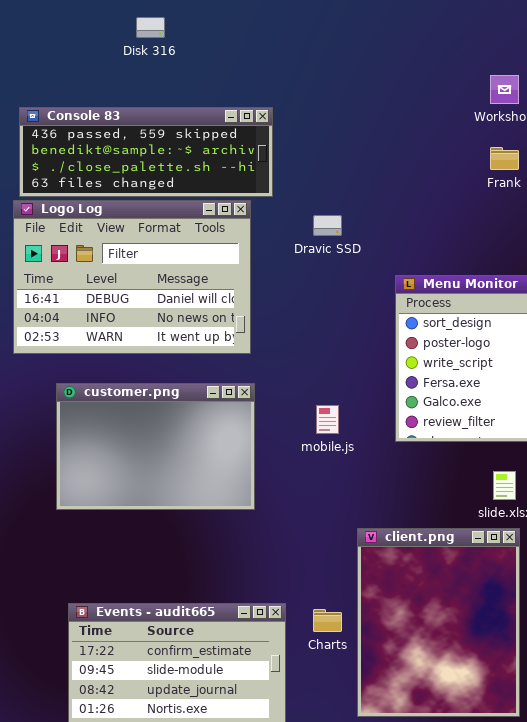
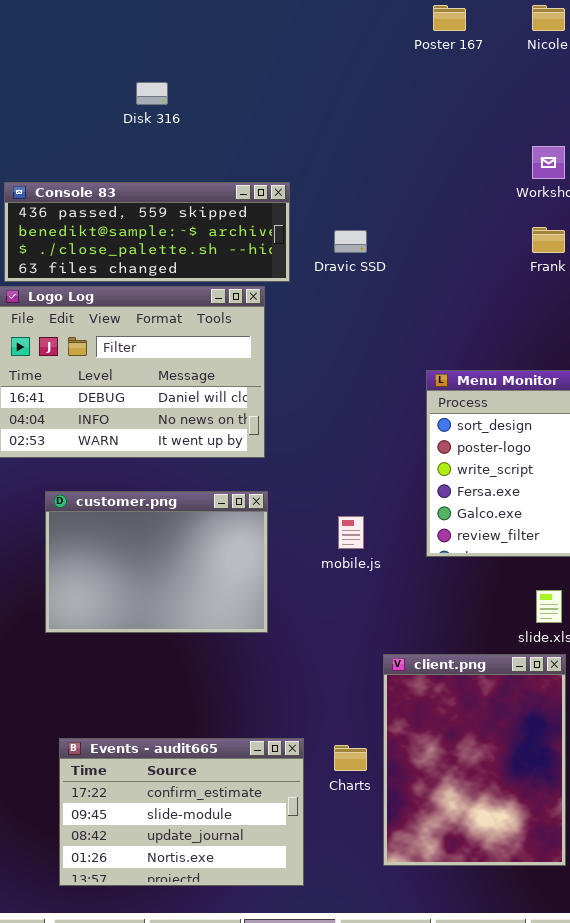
Dravic SSD: [313,215,342,236] -> [334,230,367,253], moved

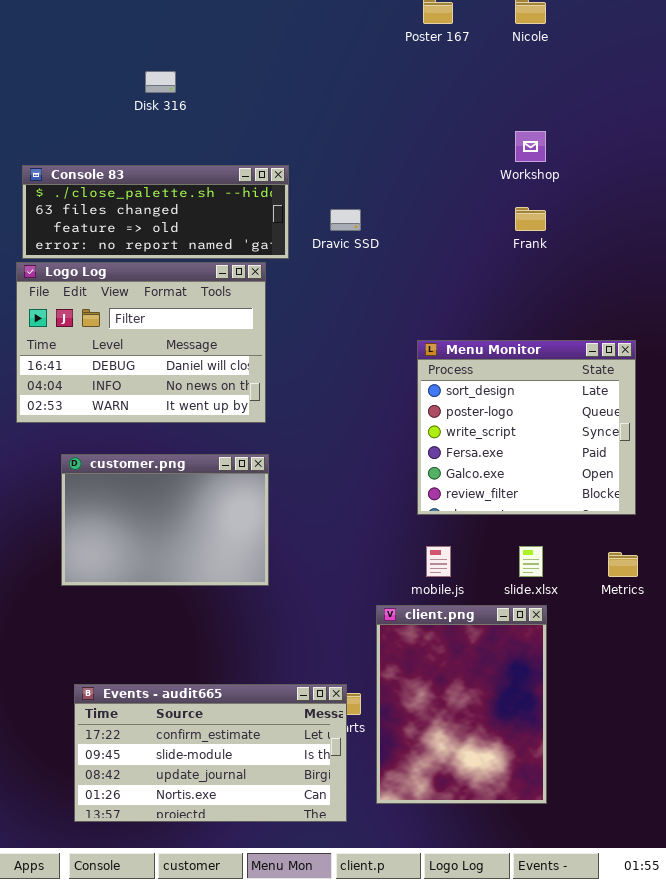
Console 83: [4,182,290,282] -> [22,165,289,259], scrolled down 2 rows
mobile.js: [338,516,364,549] -> [426,546,451,577], moved
Events - audit665: [59,738,304,886] -> [74,684,347,822], resized

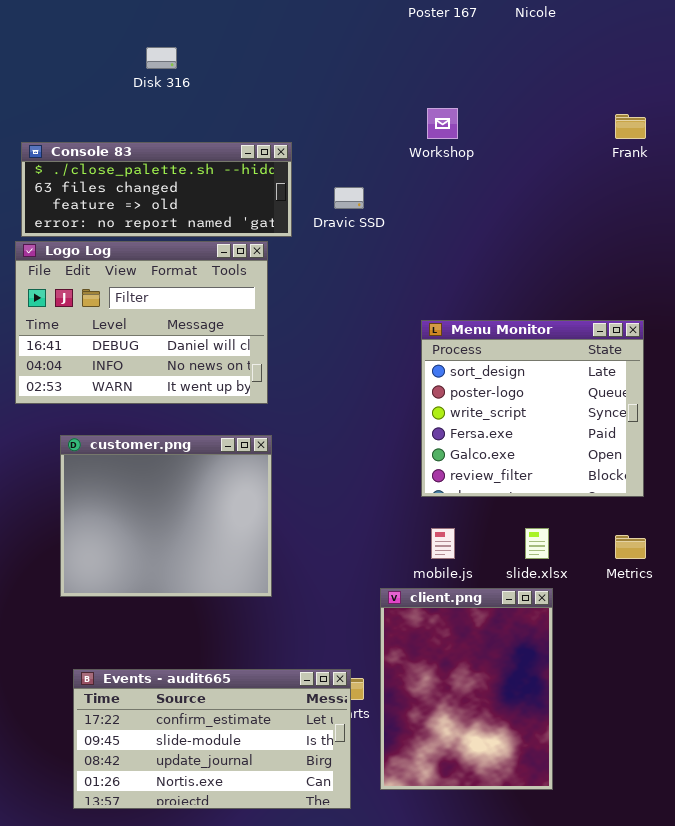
Workshop: [515,131,546,162] -> [427,108,458,139], moved
Frank: [515,207,546,231] -> [615,114,646,139], moved
customer.png: [61,454,269,586] -> [60,435,272,597], resized

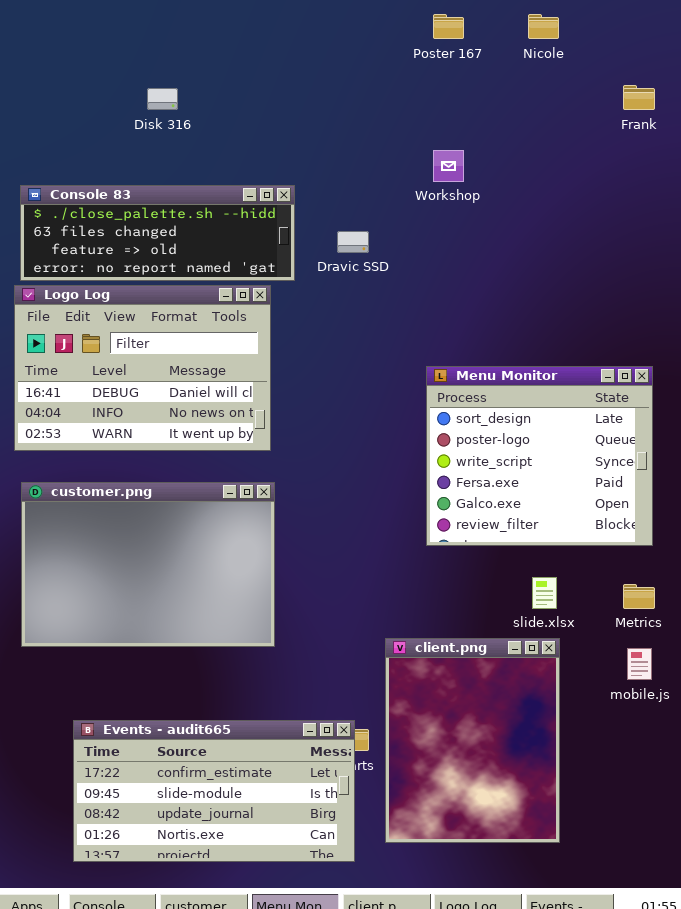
Frank: [615,114,646,139] -> [623,85,655,110], moved
customer.png: [60,435,272,597] -> [21,482,275,647], resized
mobile.js: [431,528,455,559] -> [627,648,652,680], moved

